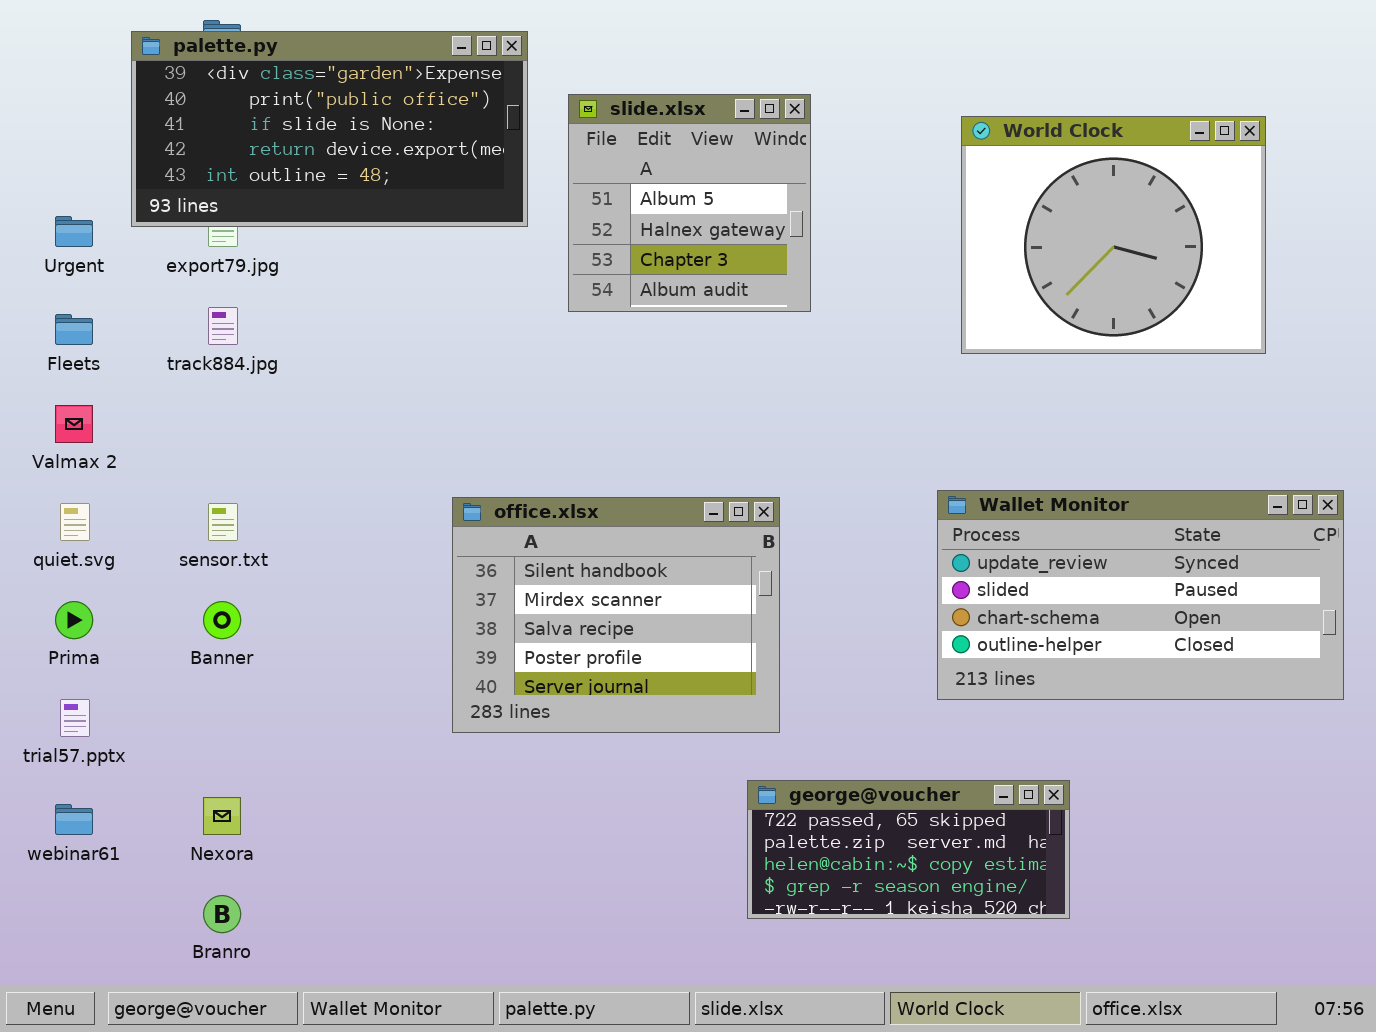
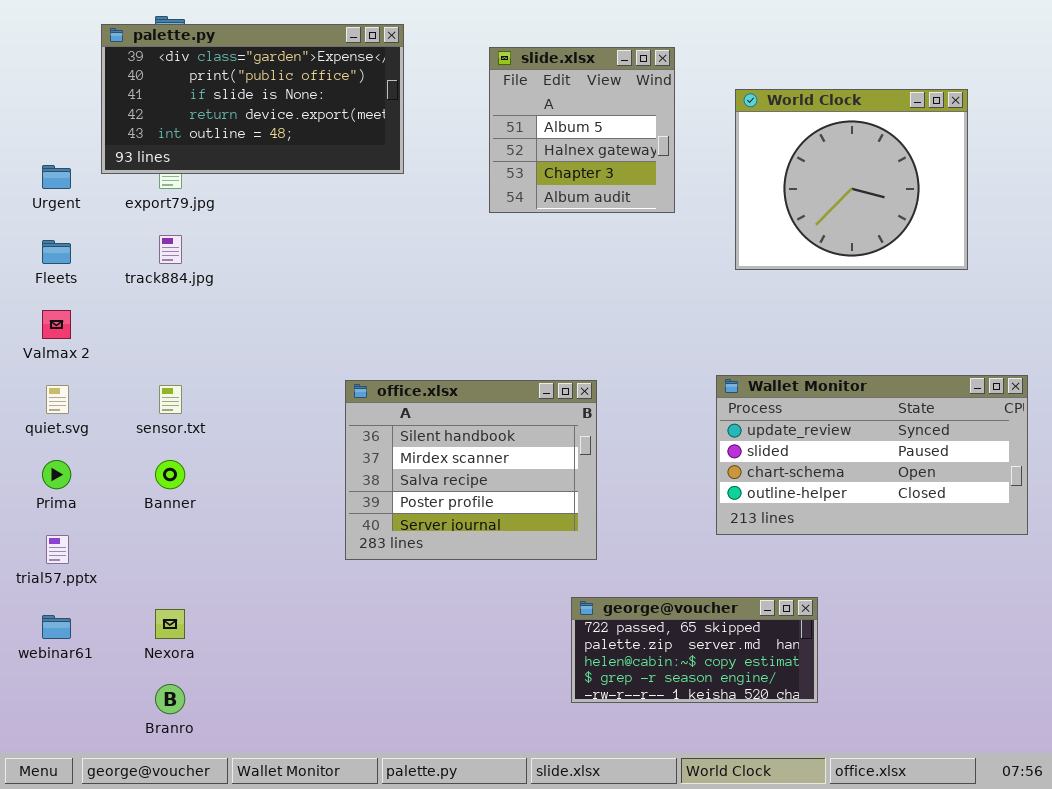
slide.xlsx: [568,94,811,312] -> [489,47,675,213], moved

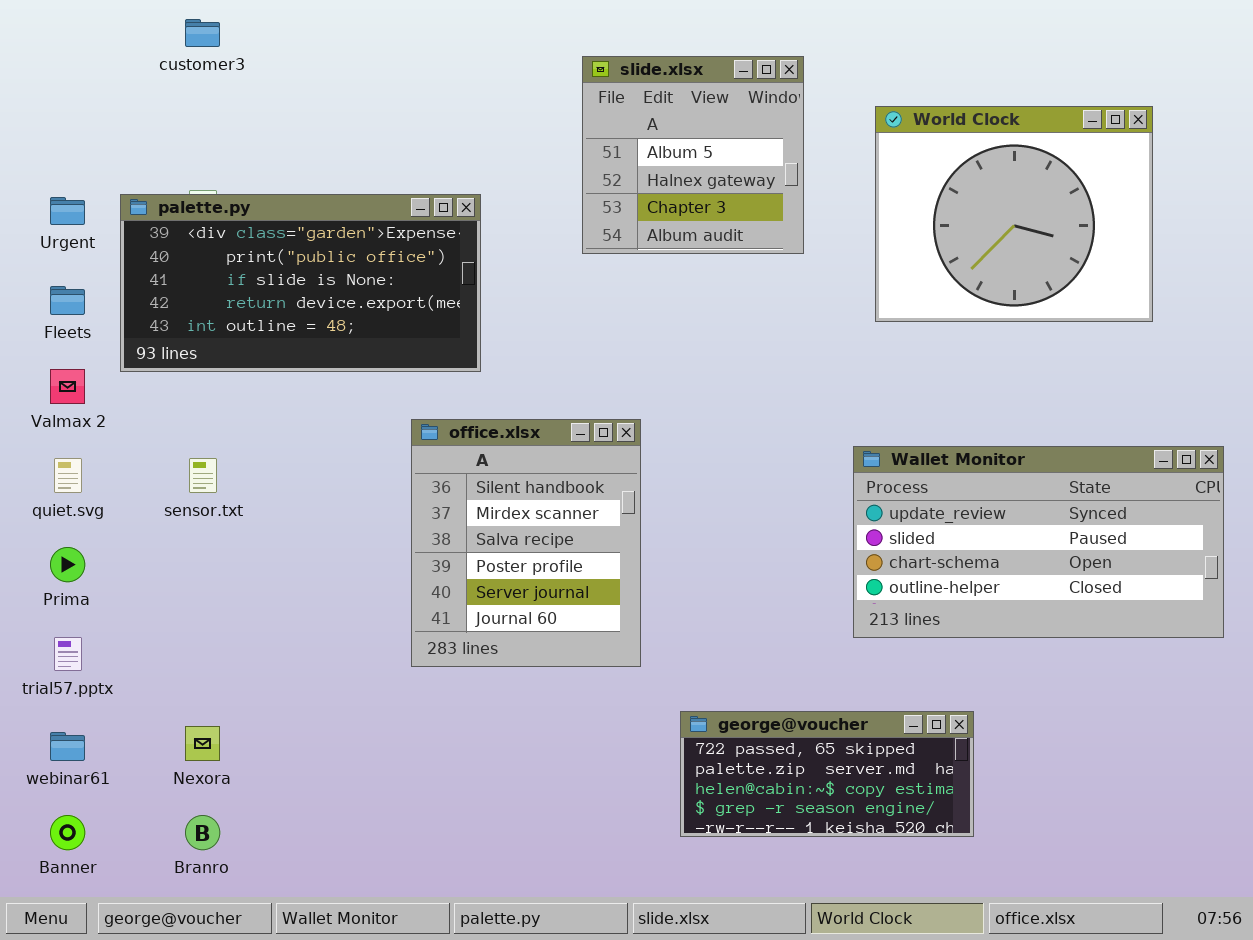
palette.py: [101,24,404,174] -> [120,194,481,372], moved
office.xlsx: [345,380,597,560] -> [411,419,641,667], resized
Banner: [155,460,185,489] -> [50,815,85,850], moved

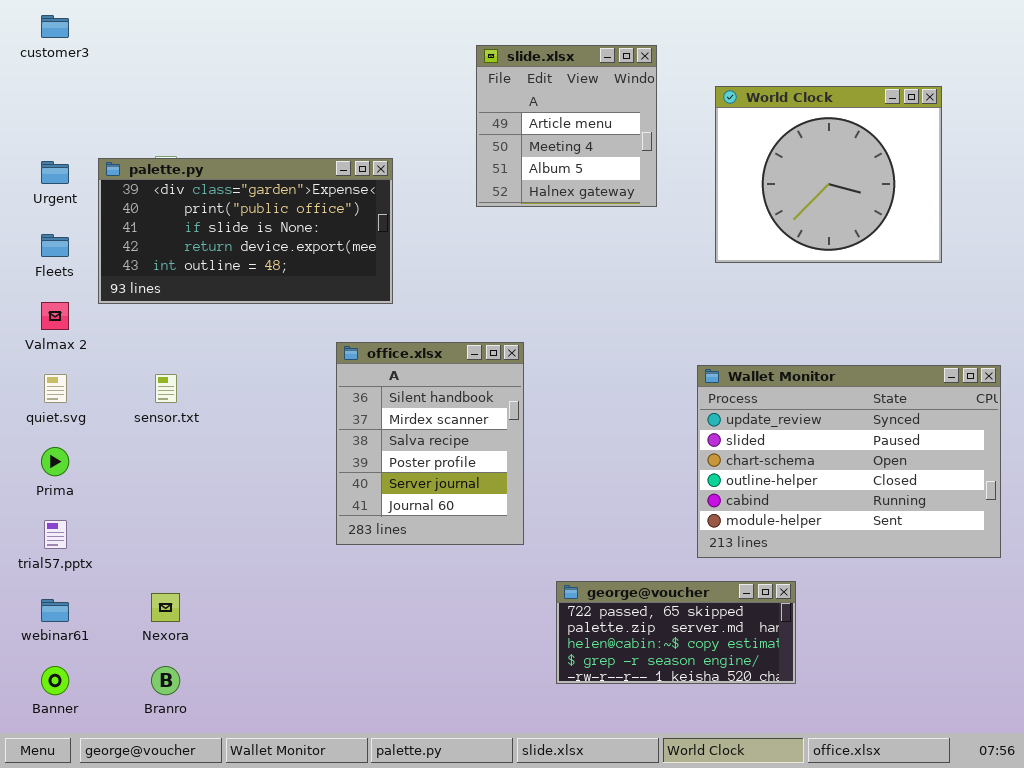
customer3: [185,19,220,47] -> [41,15,69,38], moved
slide.xlsx: [582,56,804,254] -> [476,45,657,207], scrolled up 2 rows
Wallet Monitor: [853,446,1224,638] -> [697,365,1001,558], resized

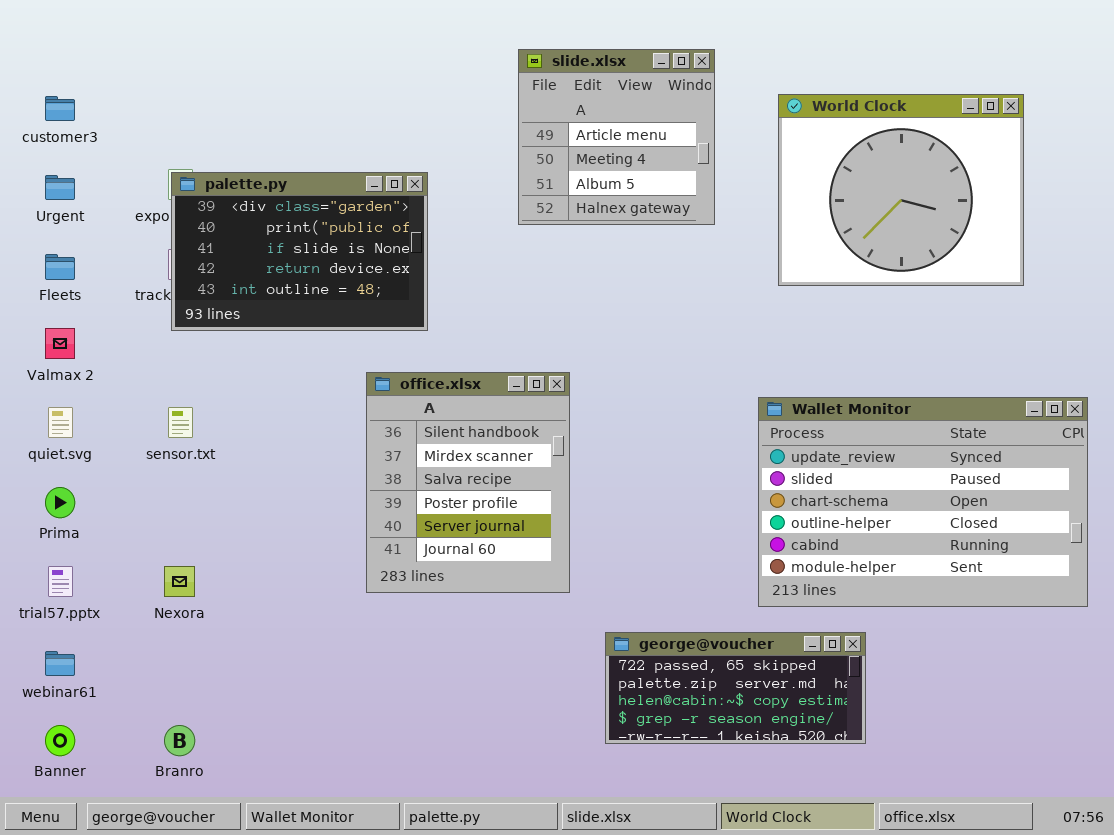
customer3: [41,15,69,38] -> [45,96,75,121], moved
palette.py: [98,158,393,304] -> [171,172,428,331], resized
Nexora: [151,593,180,622] -> [164,566,195,597], moved

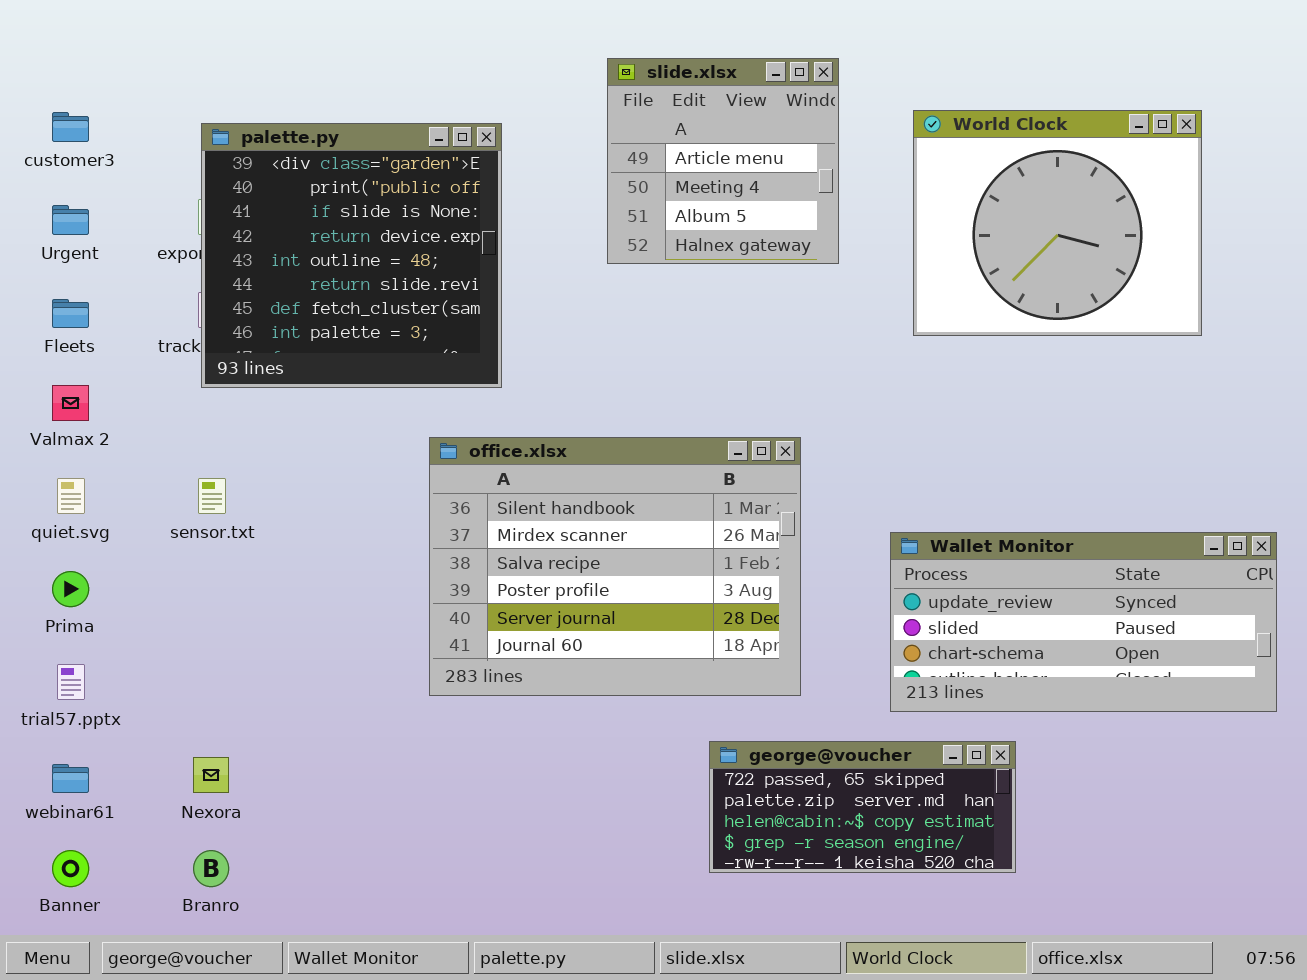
palette.py: [171,172,428,331] -> [201,123,502,388], resized
office.xlsx: [366,372,570,593] -> [429,437,801,696], resized
Wallet Monitor: [758,397,1088,607] -> [890,532,1277,712], resized
Nexora: [164,566,195,597] -> [193,757,229,793], moved

